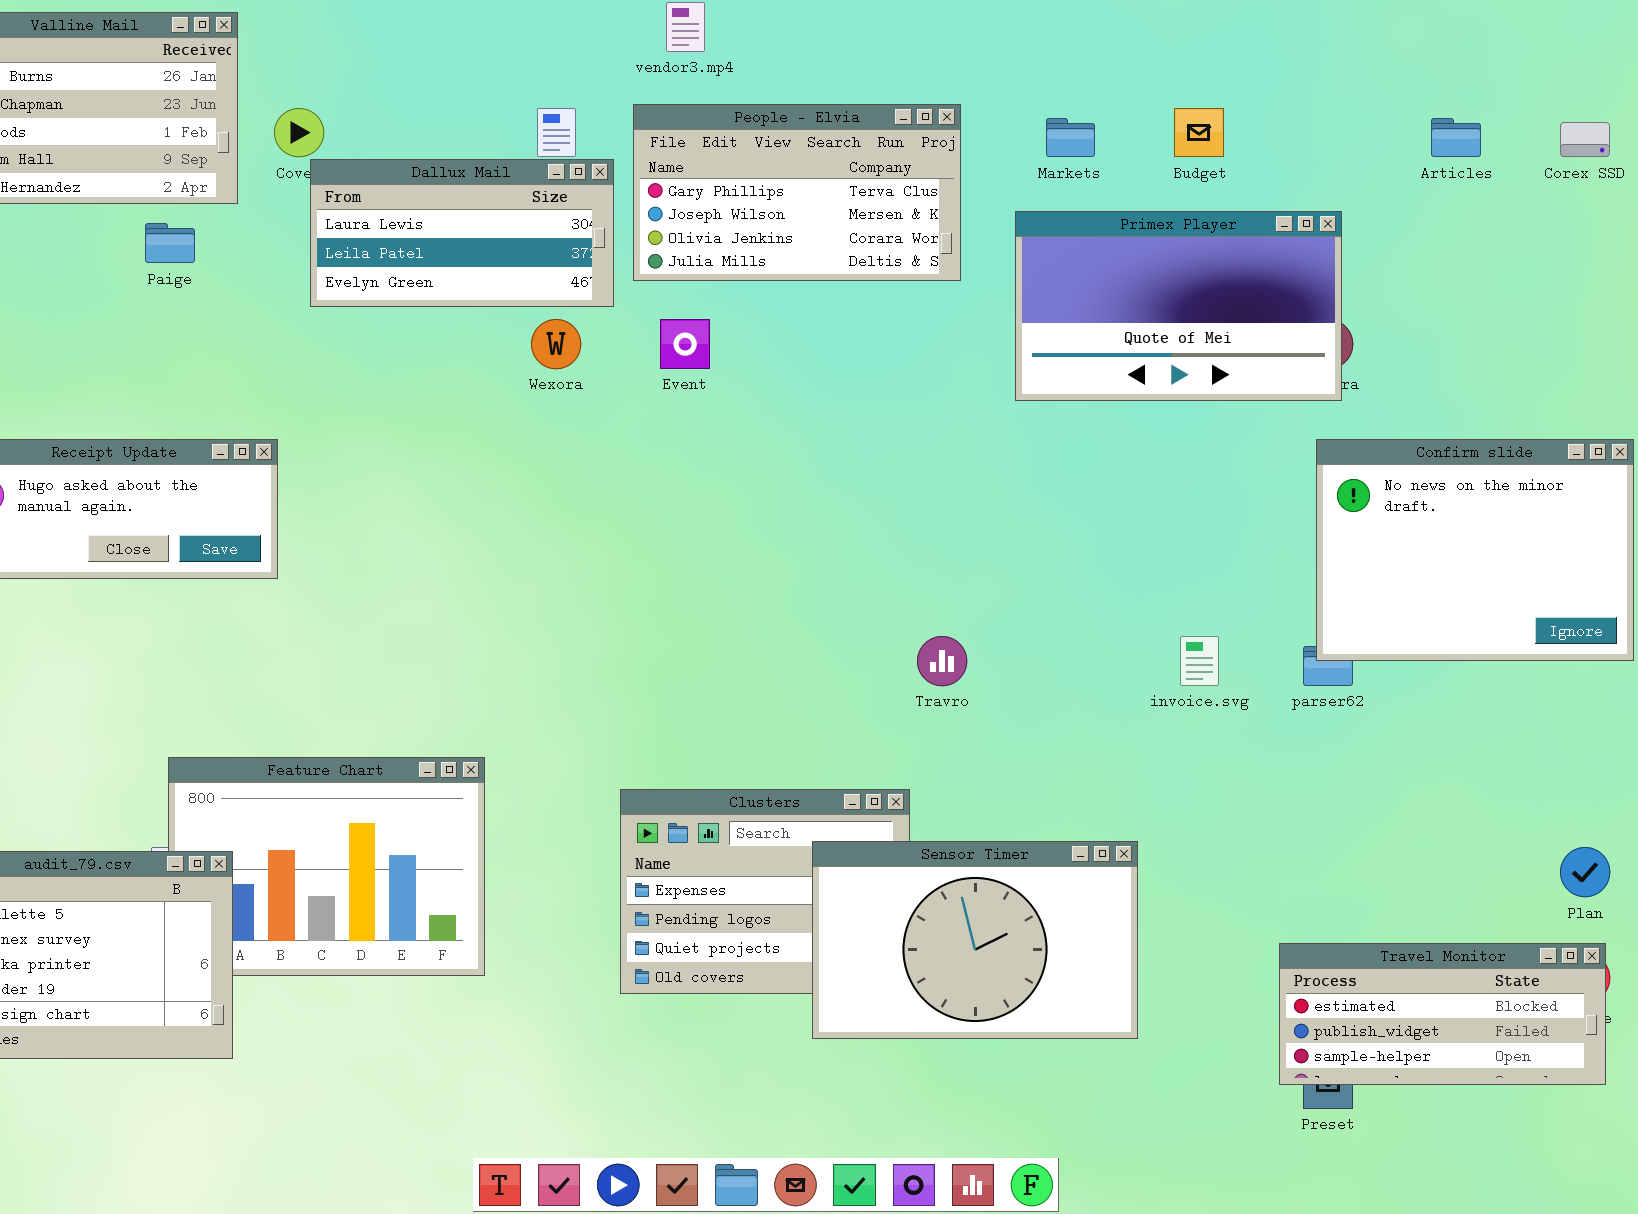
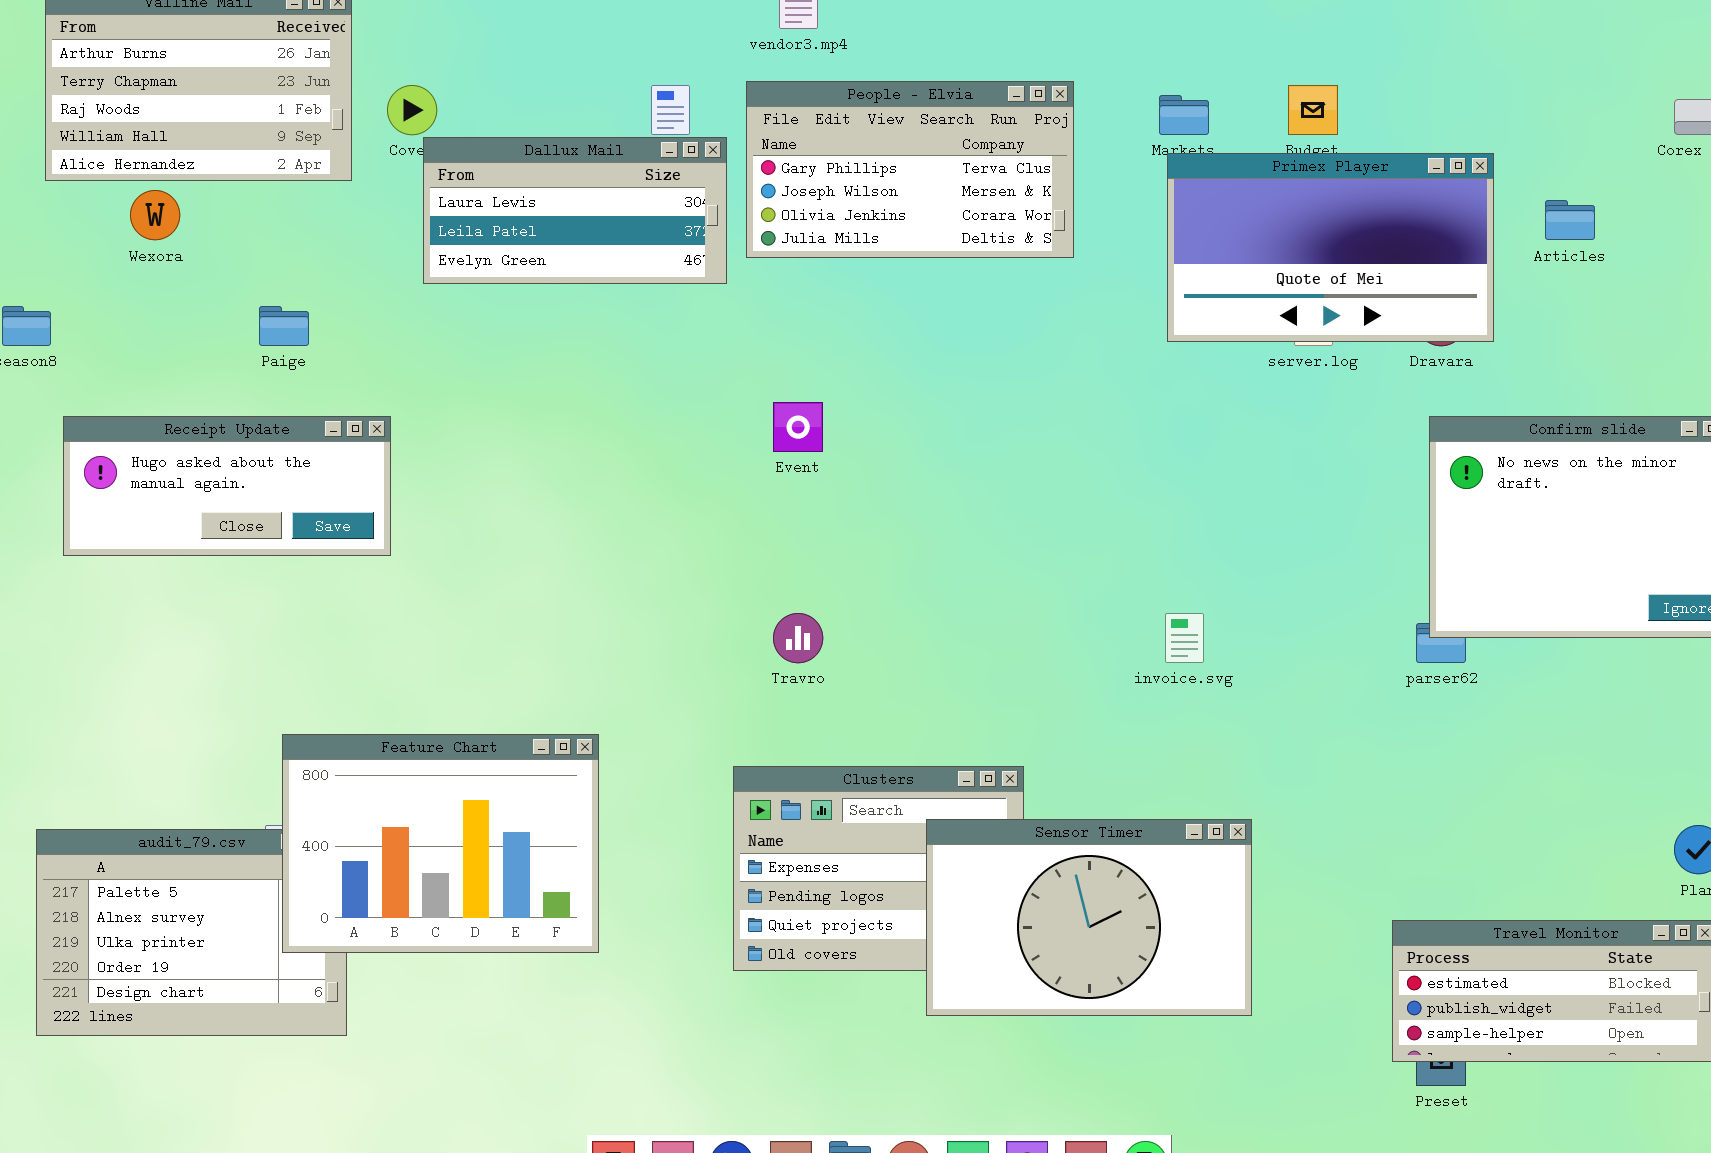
Articles: [1431,118,1481,157] -> [1545,200,1595,240], moved
Primex Player: [1015,211,1342,401] -> [1167,153,1494,342], moved
Paige: [145,223,195,263] -> [259,306,309,346], moved
Wexora: [531,319,581,369] -> [130,190,180,240], moved
Event: [660,319,710,369] -> [773,402,823,452], moved
Travro: [917,636,967,686] -> [773,613,823,663], moved
invoice.svg: [1180,636,1219,686] -> [1165,613,1204,663], moved
Feature Chart: [168,757,485,976] -> [282,734,599,953], raised

